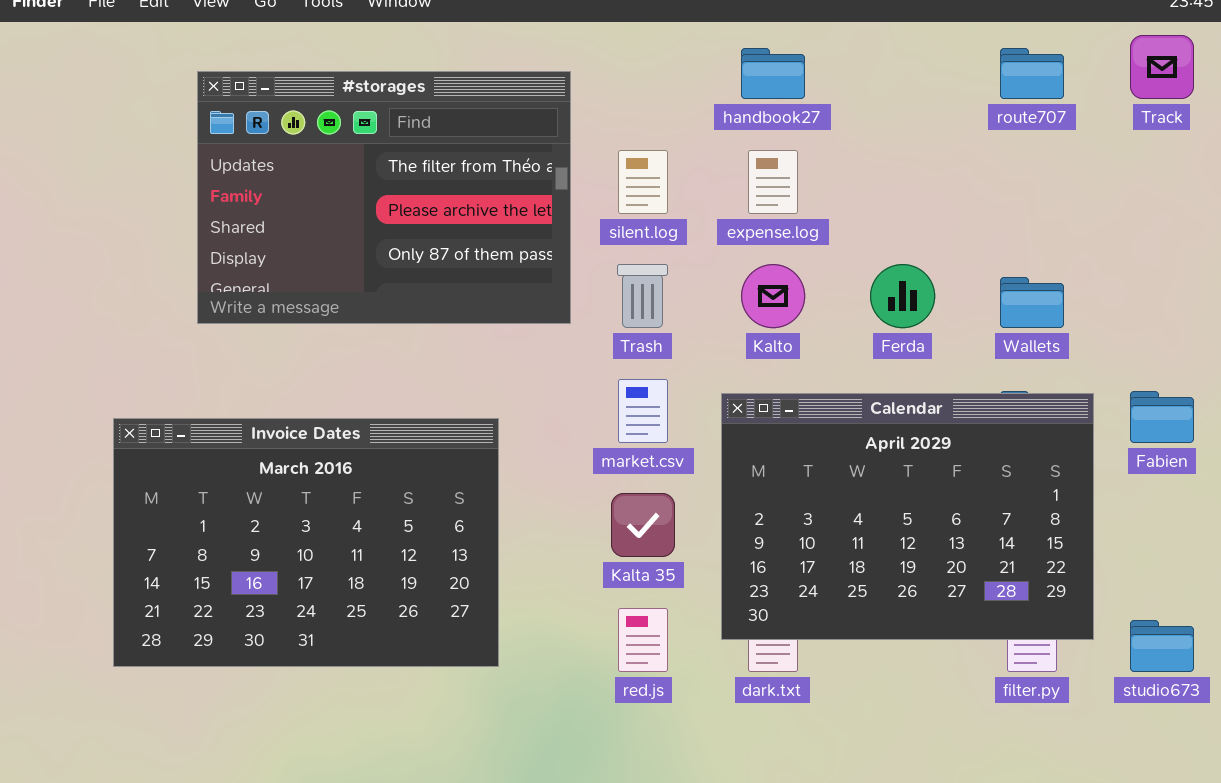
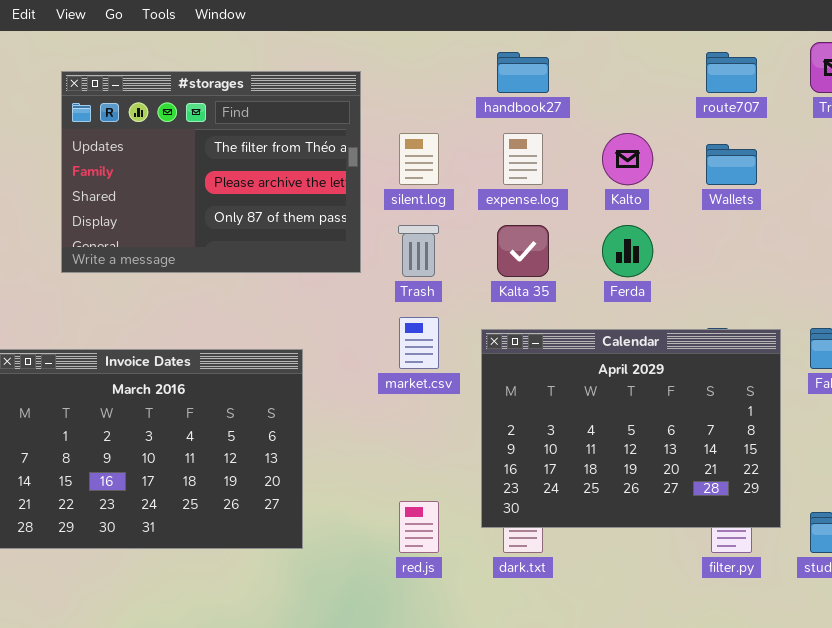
Kalto: [741,264,805,328] -> [602,133,653,185], moved
Wallets: [1000,277,1064,328] -> [706,144,757,185], moved
Kalta 35: [611,493,675,557] -> [497,225,549,277], moved

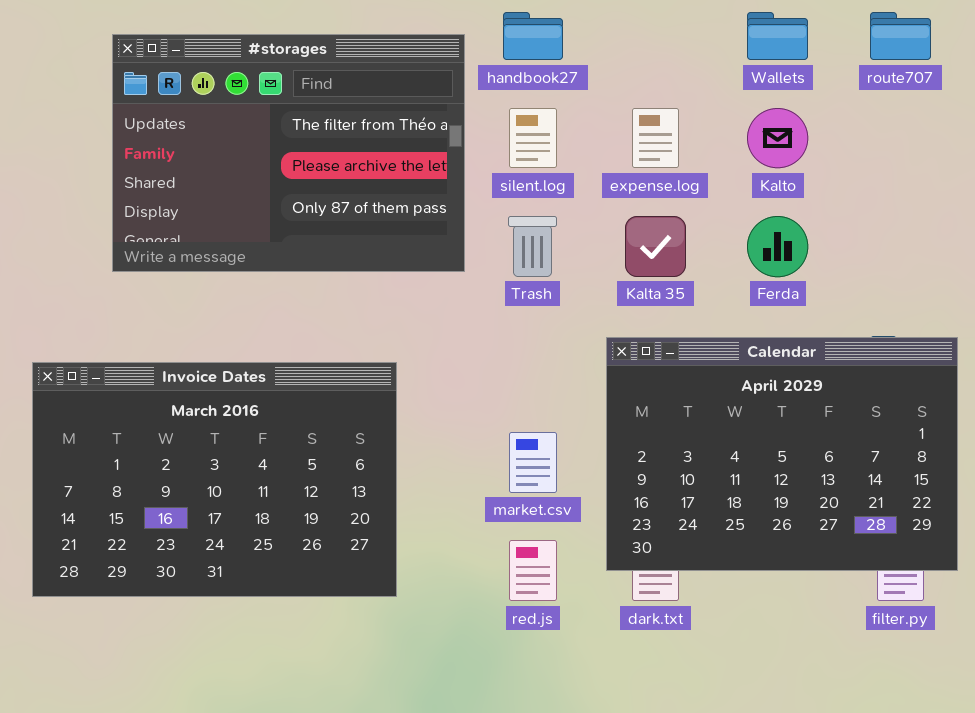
handbook27: [497,52,549,93] -> [503,12,563,60], moved
Wallets: [706,144,757,185] -> [747,12,808,60], moved
market.csv: [399,317,439,369] -> [509,432,557,493], moved

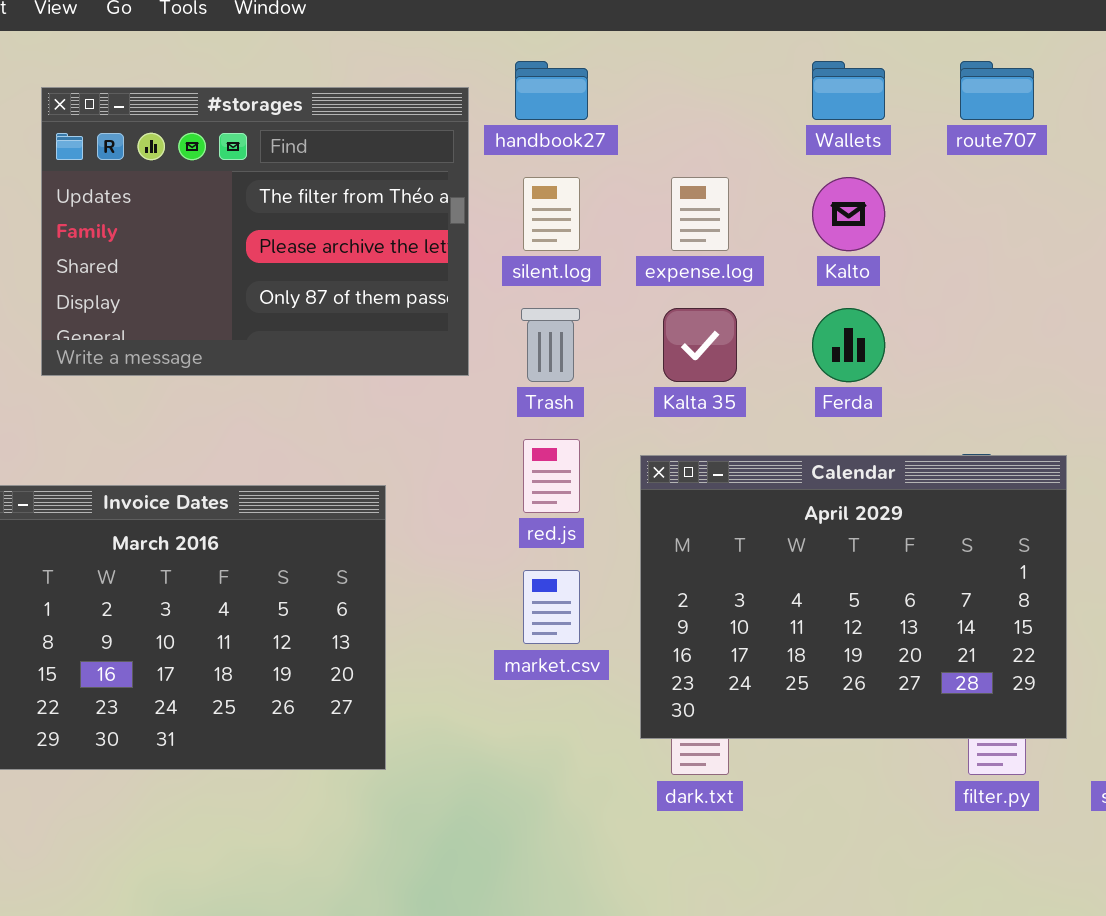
red.js: [509,540,557,601] -> [523,439,580,513], moved

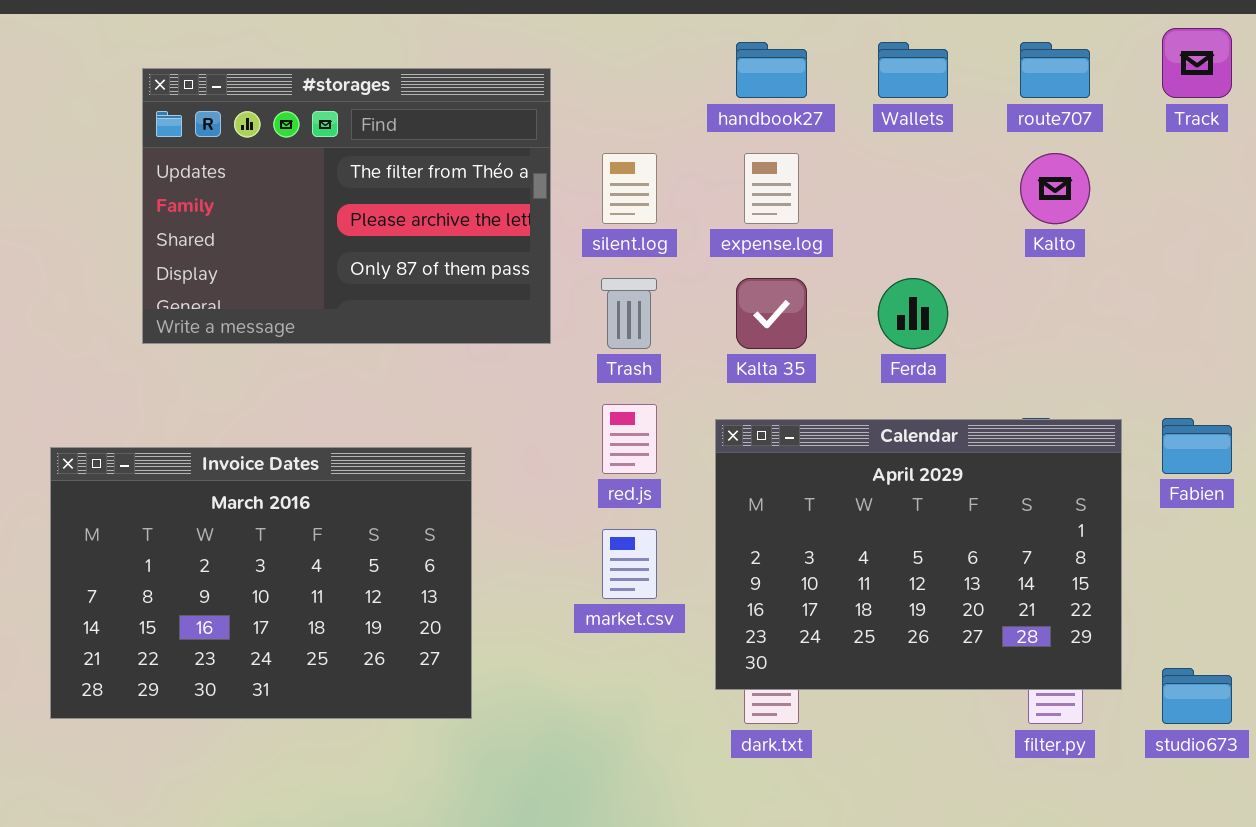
handbook27: [515,61,588,120] -> [736,42,807,98], moved
Kalto: [812,177,885,251] -> [1020,153,1090,224], moved

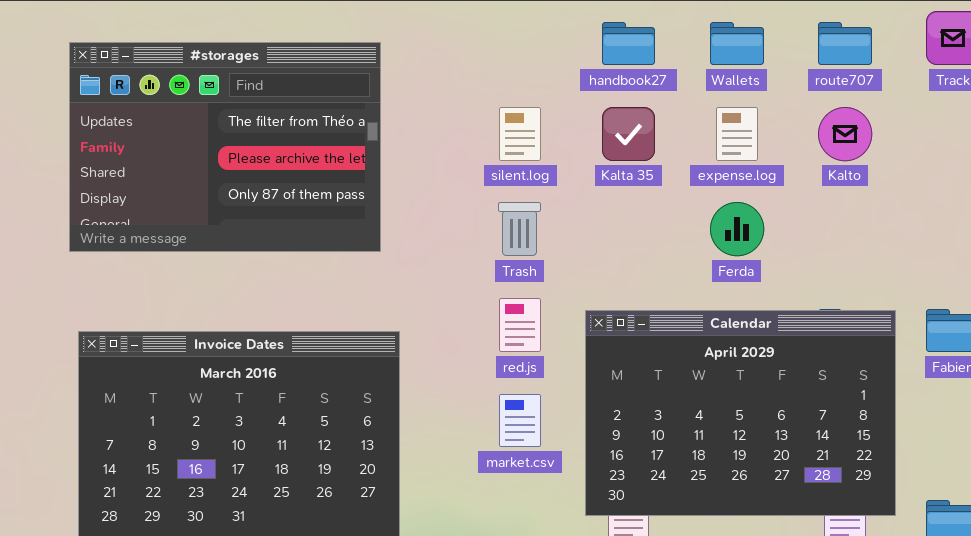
#storages: [142,68,551,344] -> [69,42,381,252], moved
expense.log: [744,153,799,224] -> [716,107,758,161], moved
Kalta 35: [736,278,807,349] -> [602,107,655,161], moved

